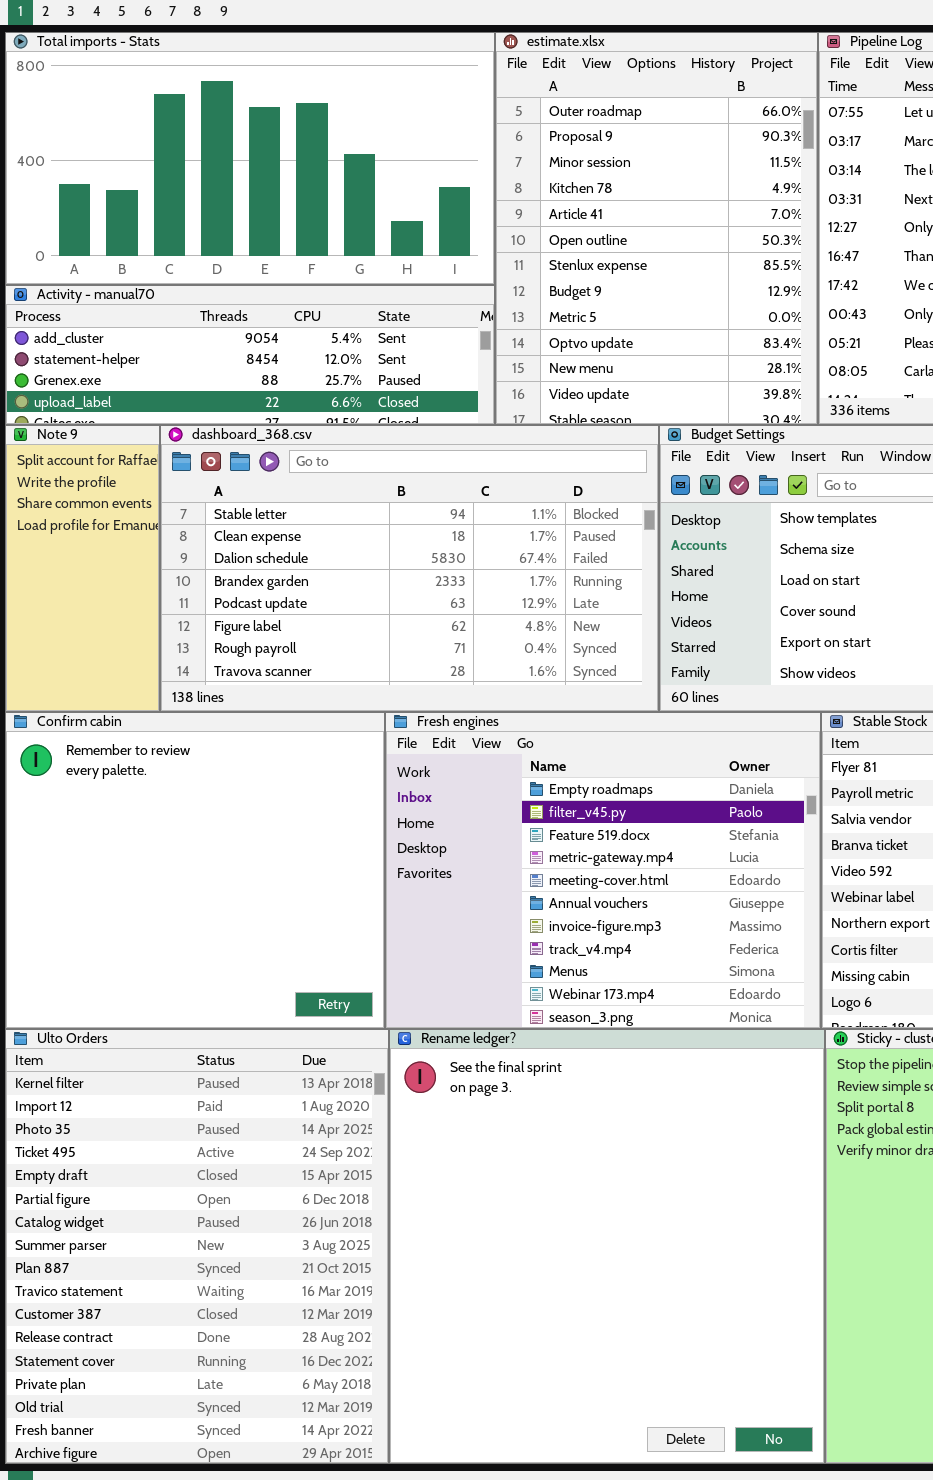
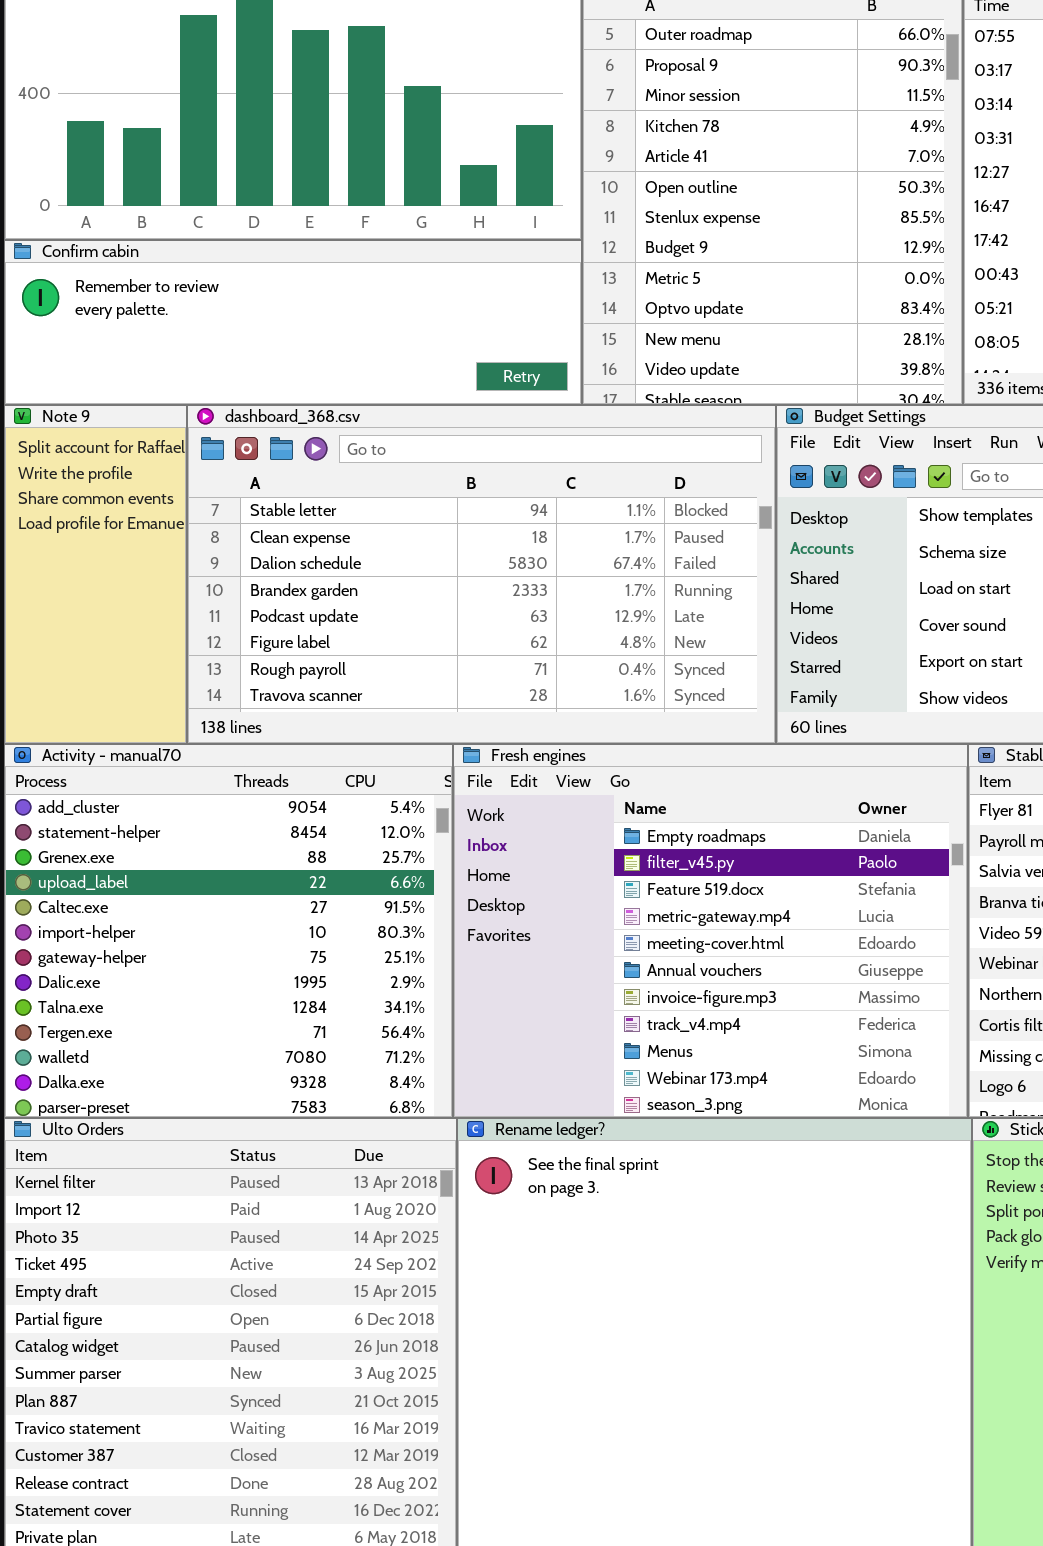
Activity - manual70: [5,285,495,425] -> [4,744,453,1118], moved, resized
Confirm cabin: [5,712,385,1029] -> [4,240,582,405], moved, resized

